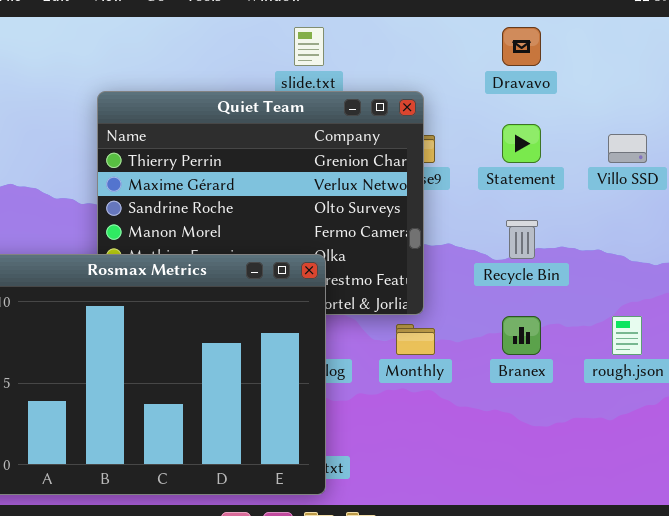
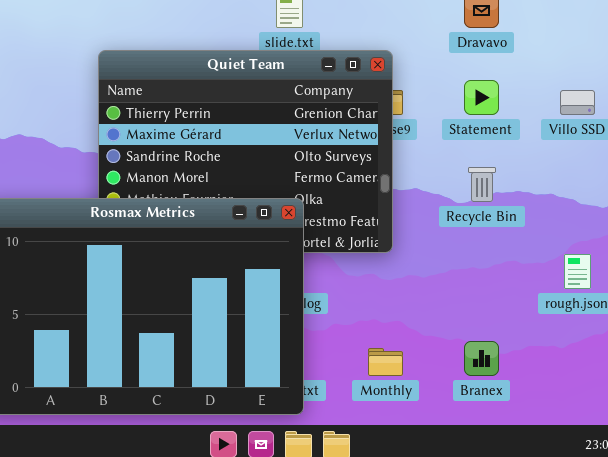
Branex: [502,316,541,355] -> [464,341,499,376], moved
Monthly: [396,324,435,355] -> [368,348,403,376], moved

